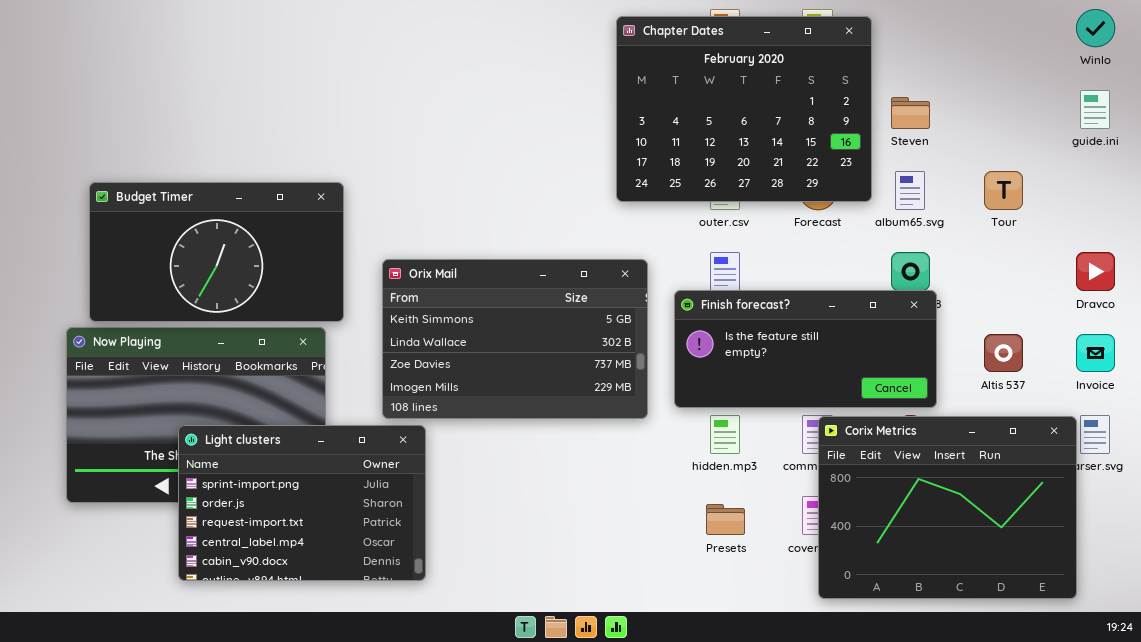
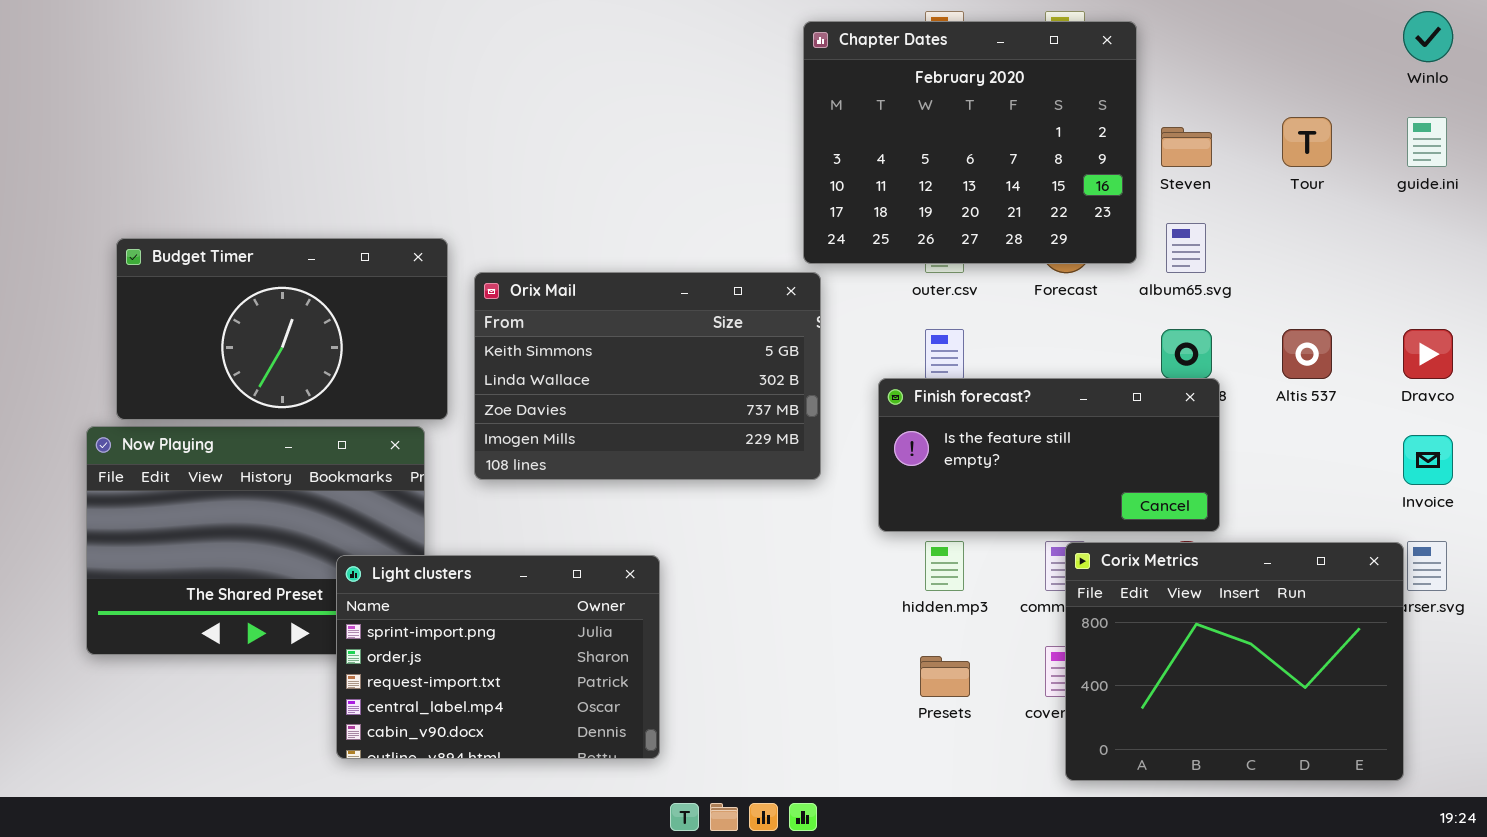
Tour: [984,171,1023,210] -> [1282,117,1332,167], moved
Orix Mail: [382,259,648,419] -> [474,272,821,480], moved
Altis 537: [984,334,1023,372] -> [1282,329,1332,379], moved
Light clusters: [178,425,426,581] -> [336,555,660,759], moved

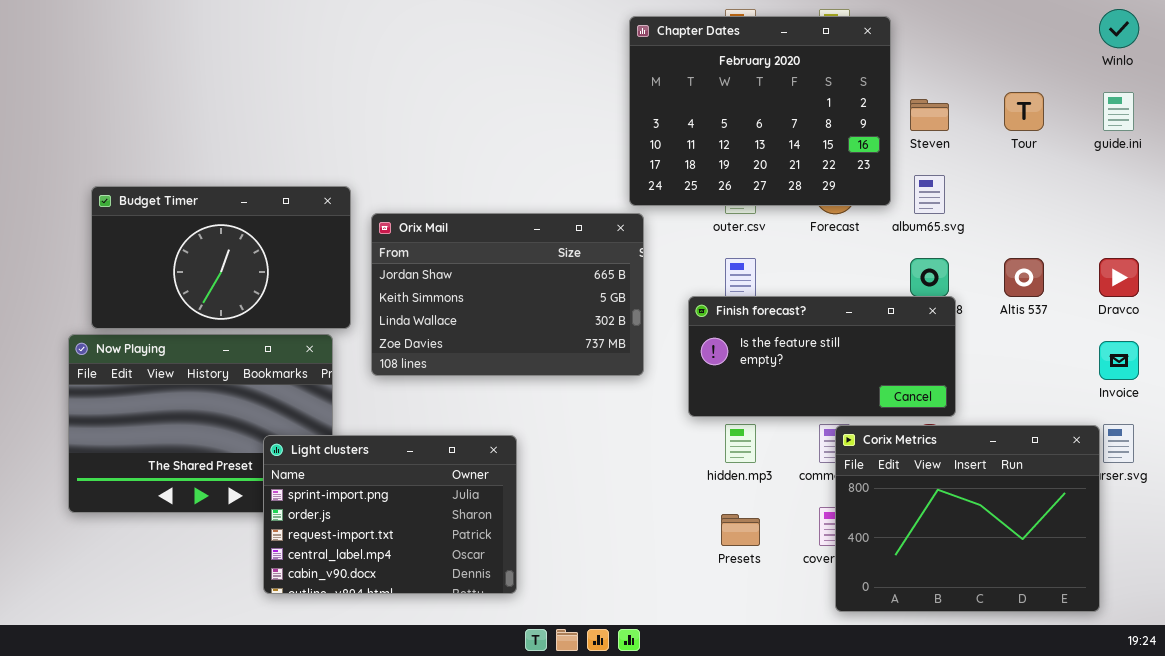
Orix Mail: [474,272,821,480] -> [371,213,644,376], scrolled up 1 row

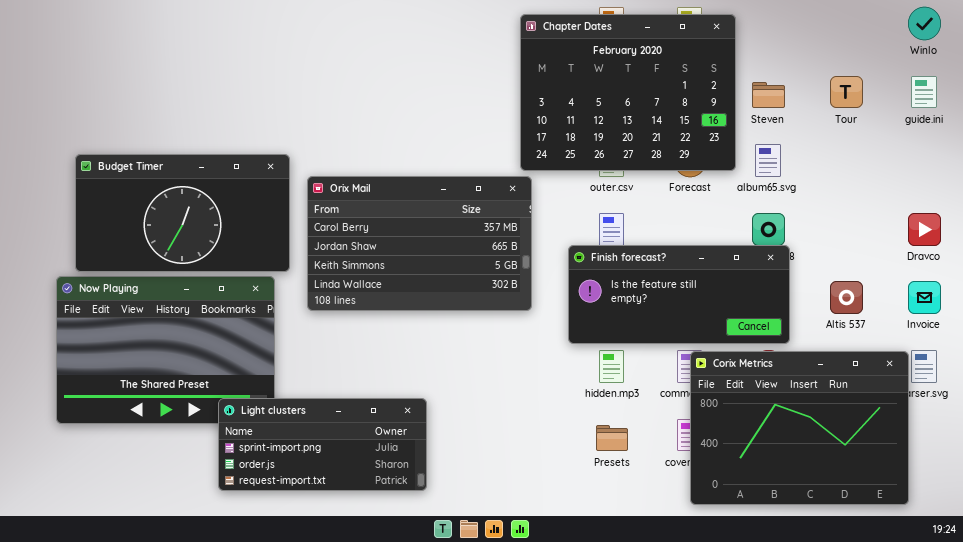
Orix Mail: [371,213,644,376] -> [307,176,532,311], scrolled up 1 row
Altis 537: [1004,258,1044,297] -> [830,281,863,314], moved
Light clusters: [263,435,517,594] -> [218,398,427,491], resized

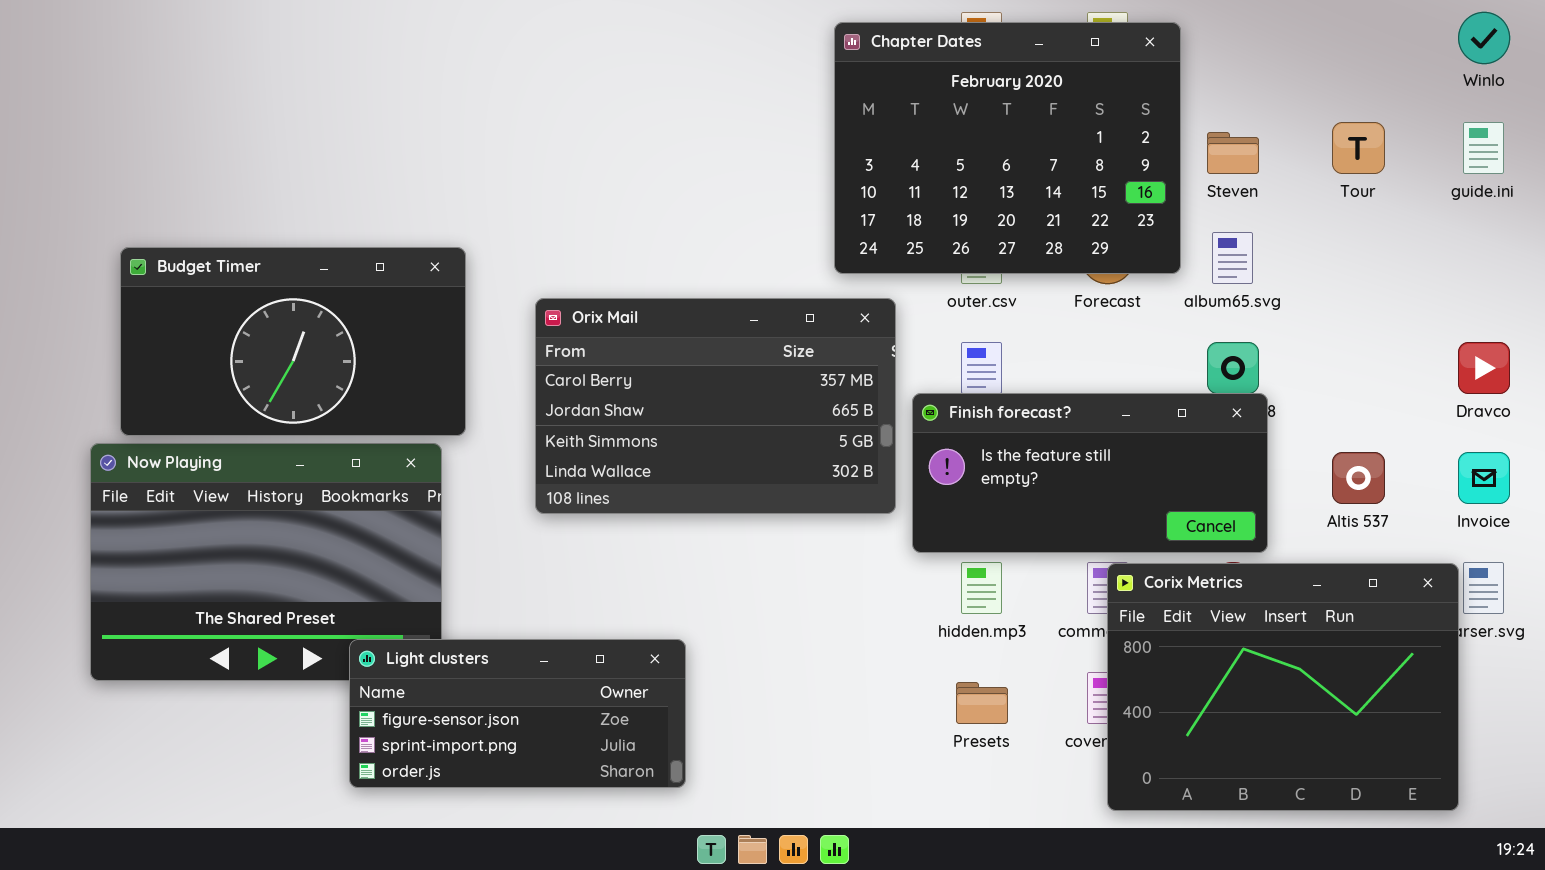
Orix Mail: [307,176,532,311] -> [535,298,896,514], moved
Light clusters: [218,398,427,491] -> [349,639,686,788], scrolled up 1 row

